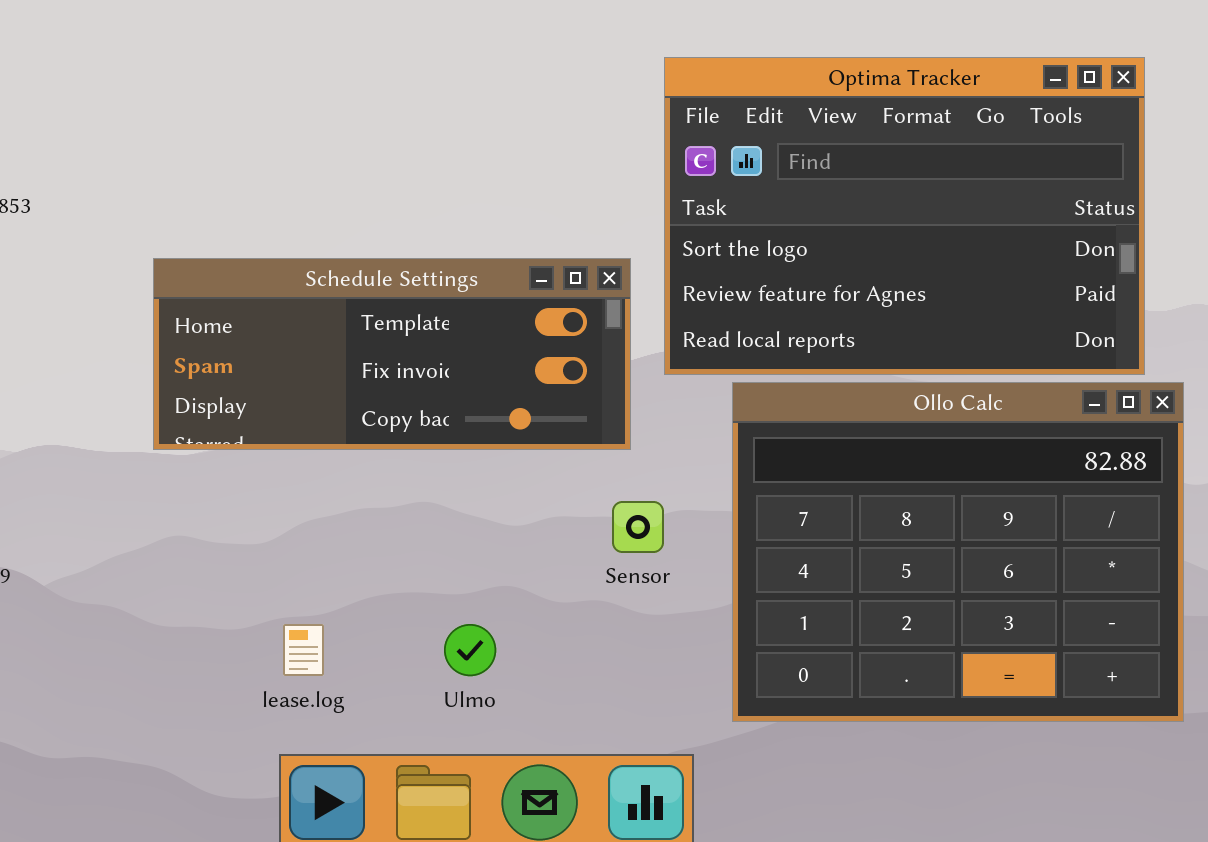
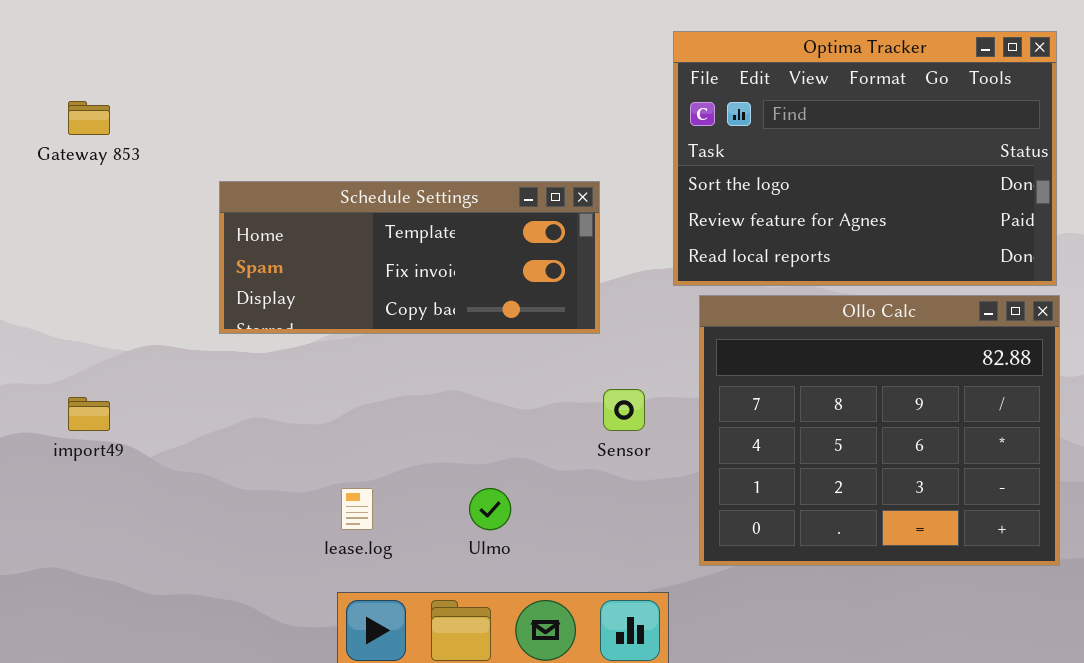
Optima Tracker: [664,57,1145,375] -> [673,31,1057,286], moved
Schedule Settings: [153,258,631,450] -> [219,181,600,334], moved

